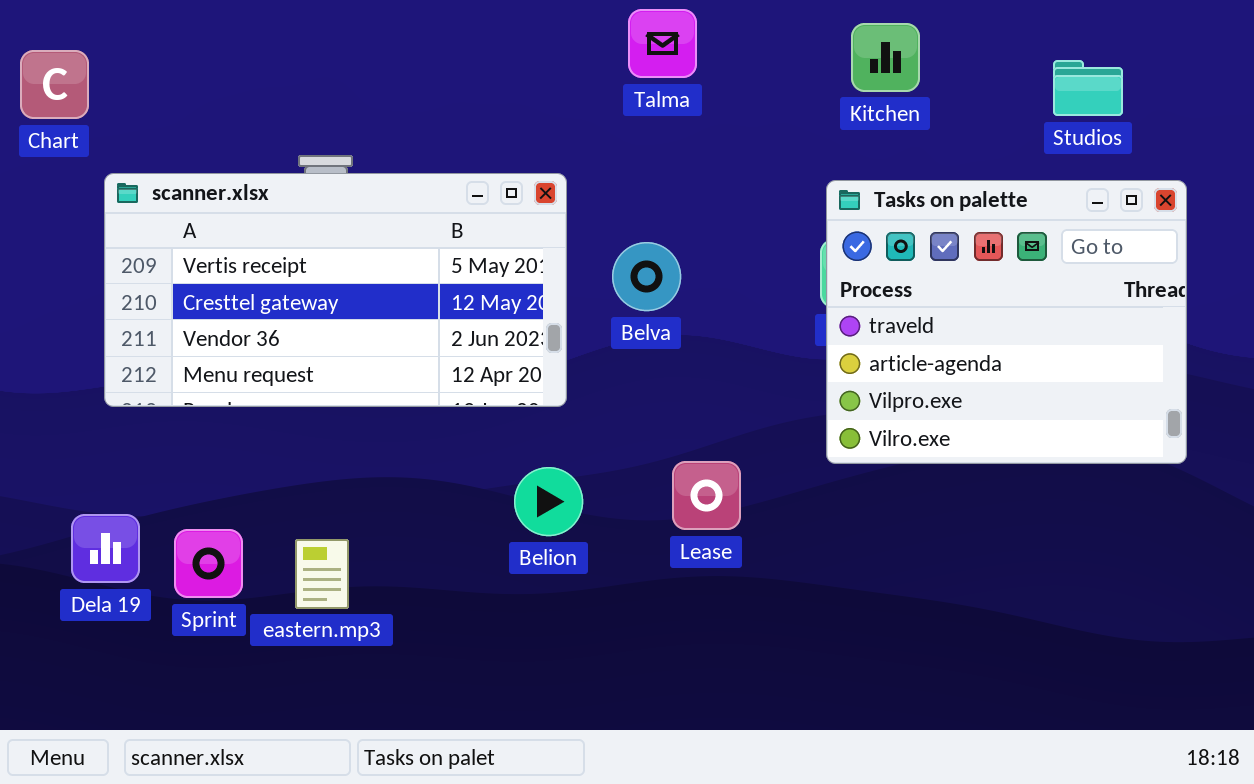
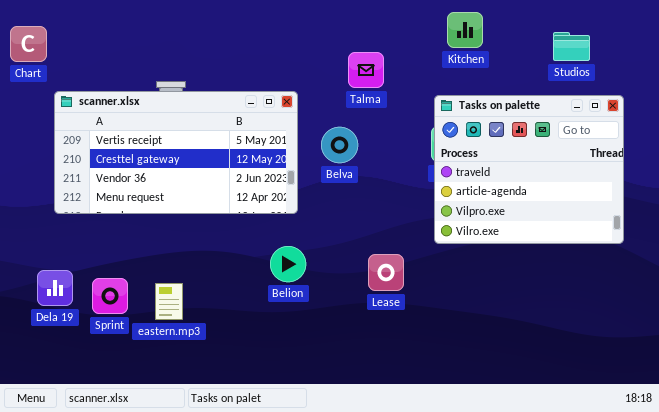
Talma: [628,9,697,78] -> [348,52,384,88], moved
Lease: [672,461,741,530] -> [368,254,404,291], moved

